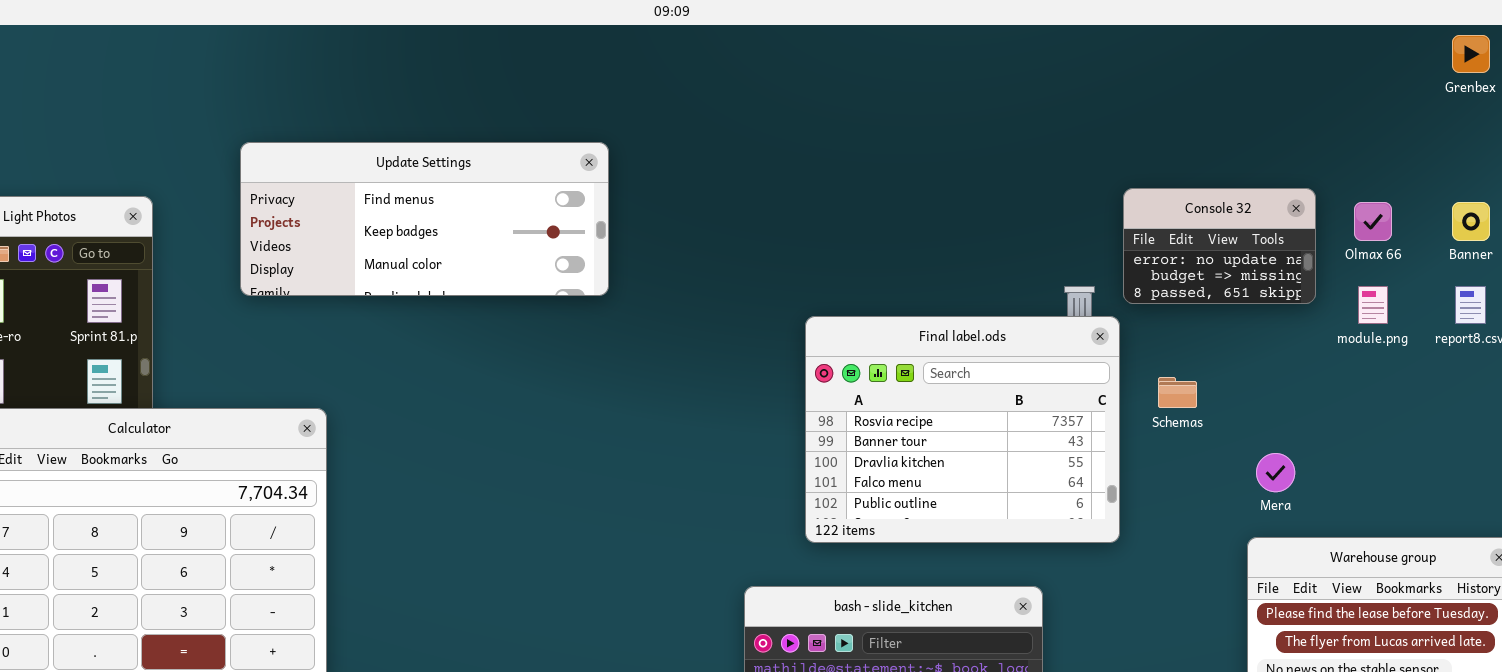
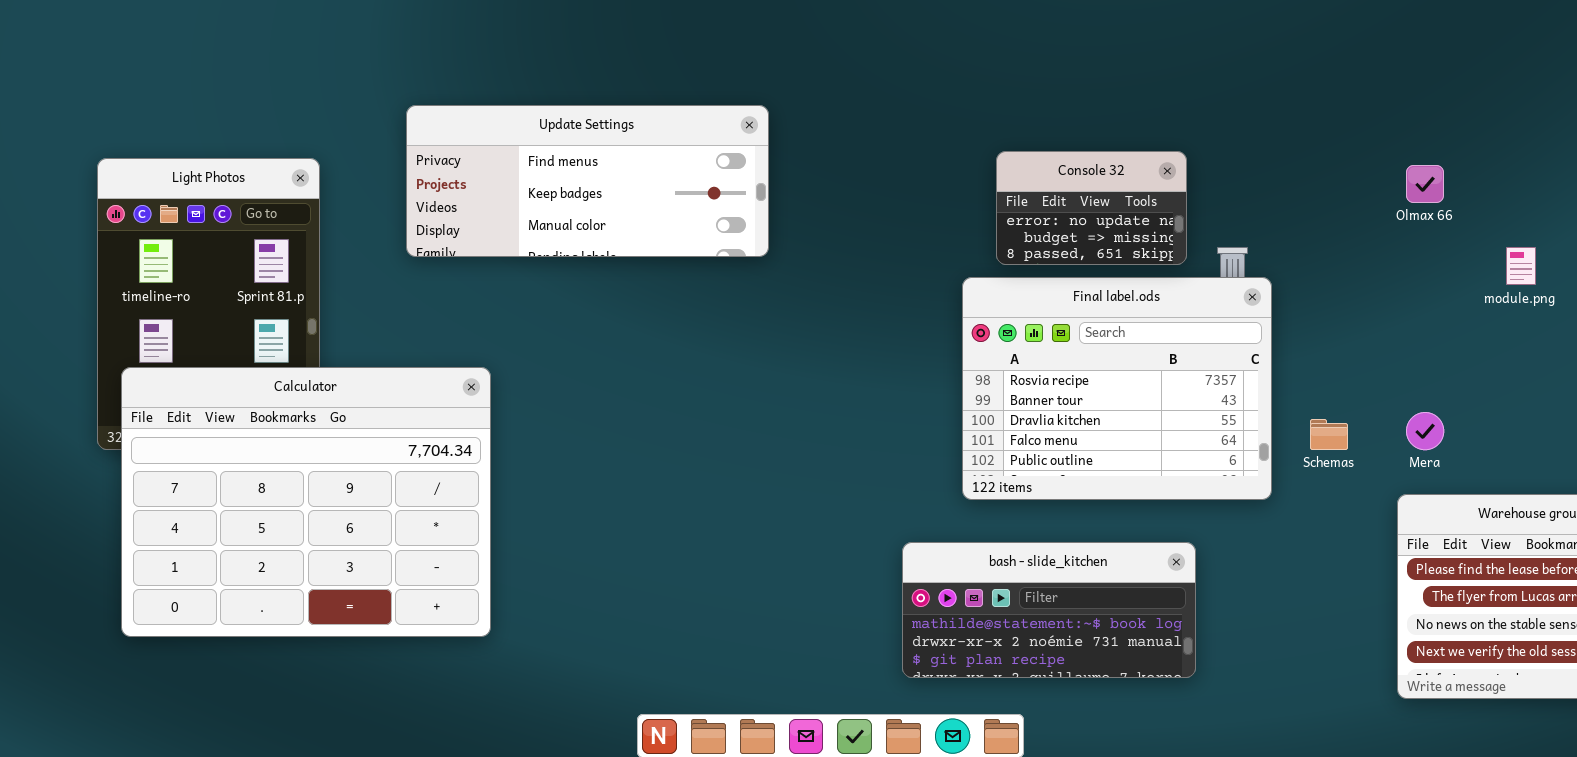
Console 32: [1123,188,1316,304] -> [996,151,1187,265], moved
Olmax 66: [1354,202,1392,241] -> [1406,165,1444,203], moved
Schemas: [1158,377,1197,408] -> [1310,419,1348,450], moved

